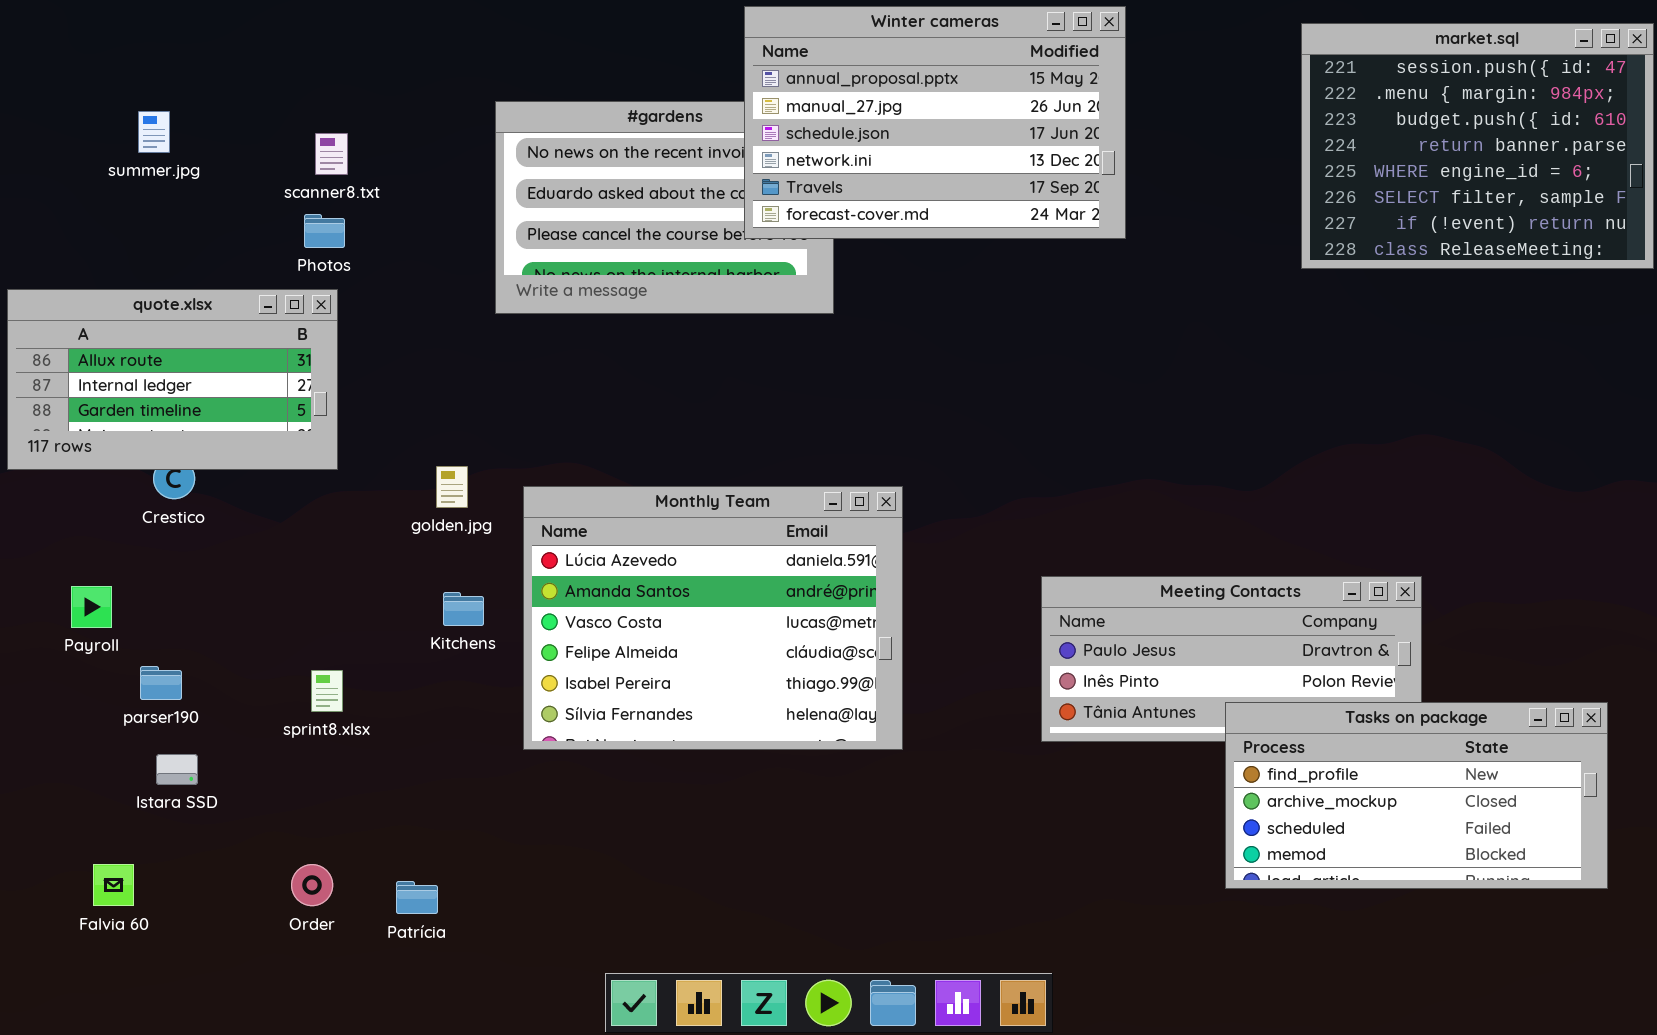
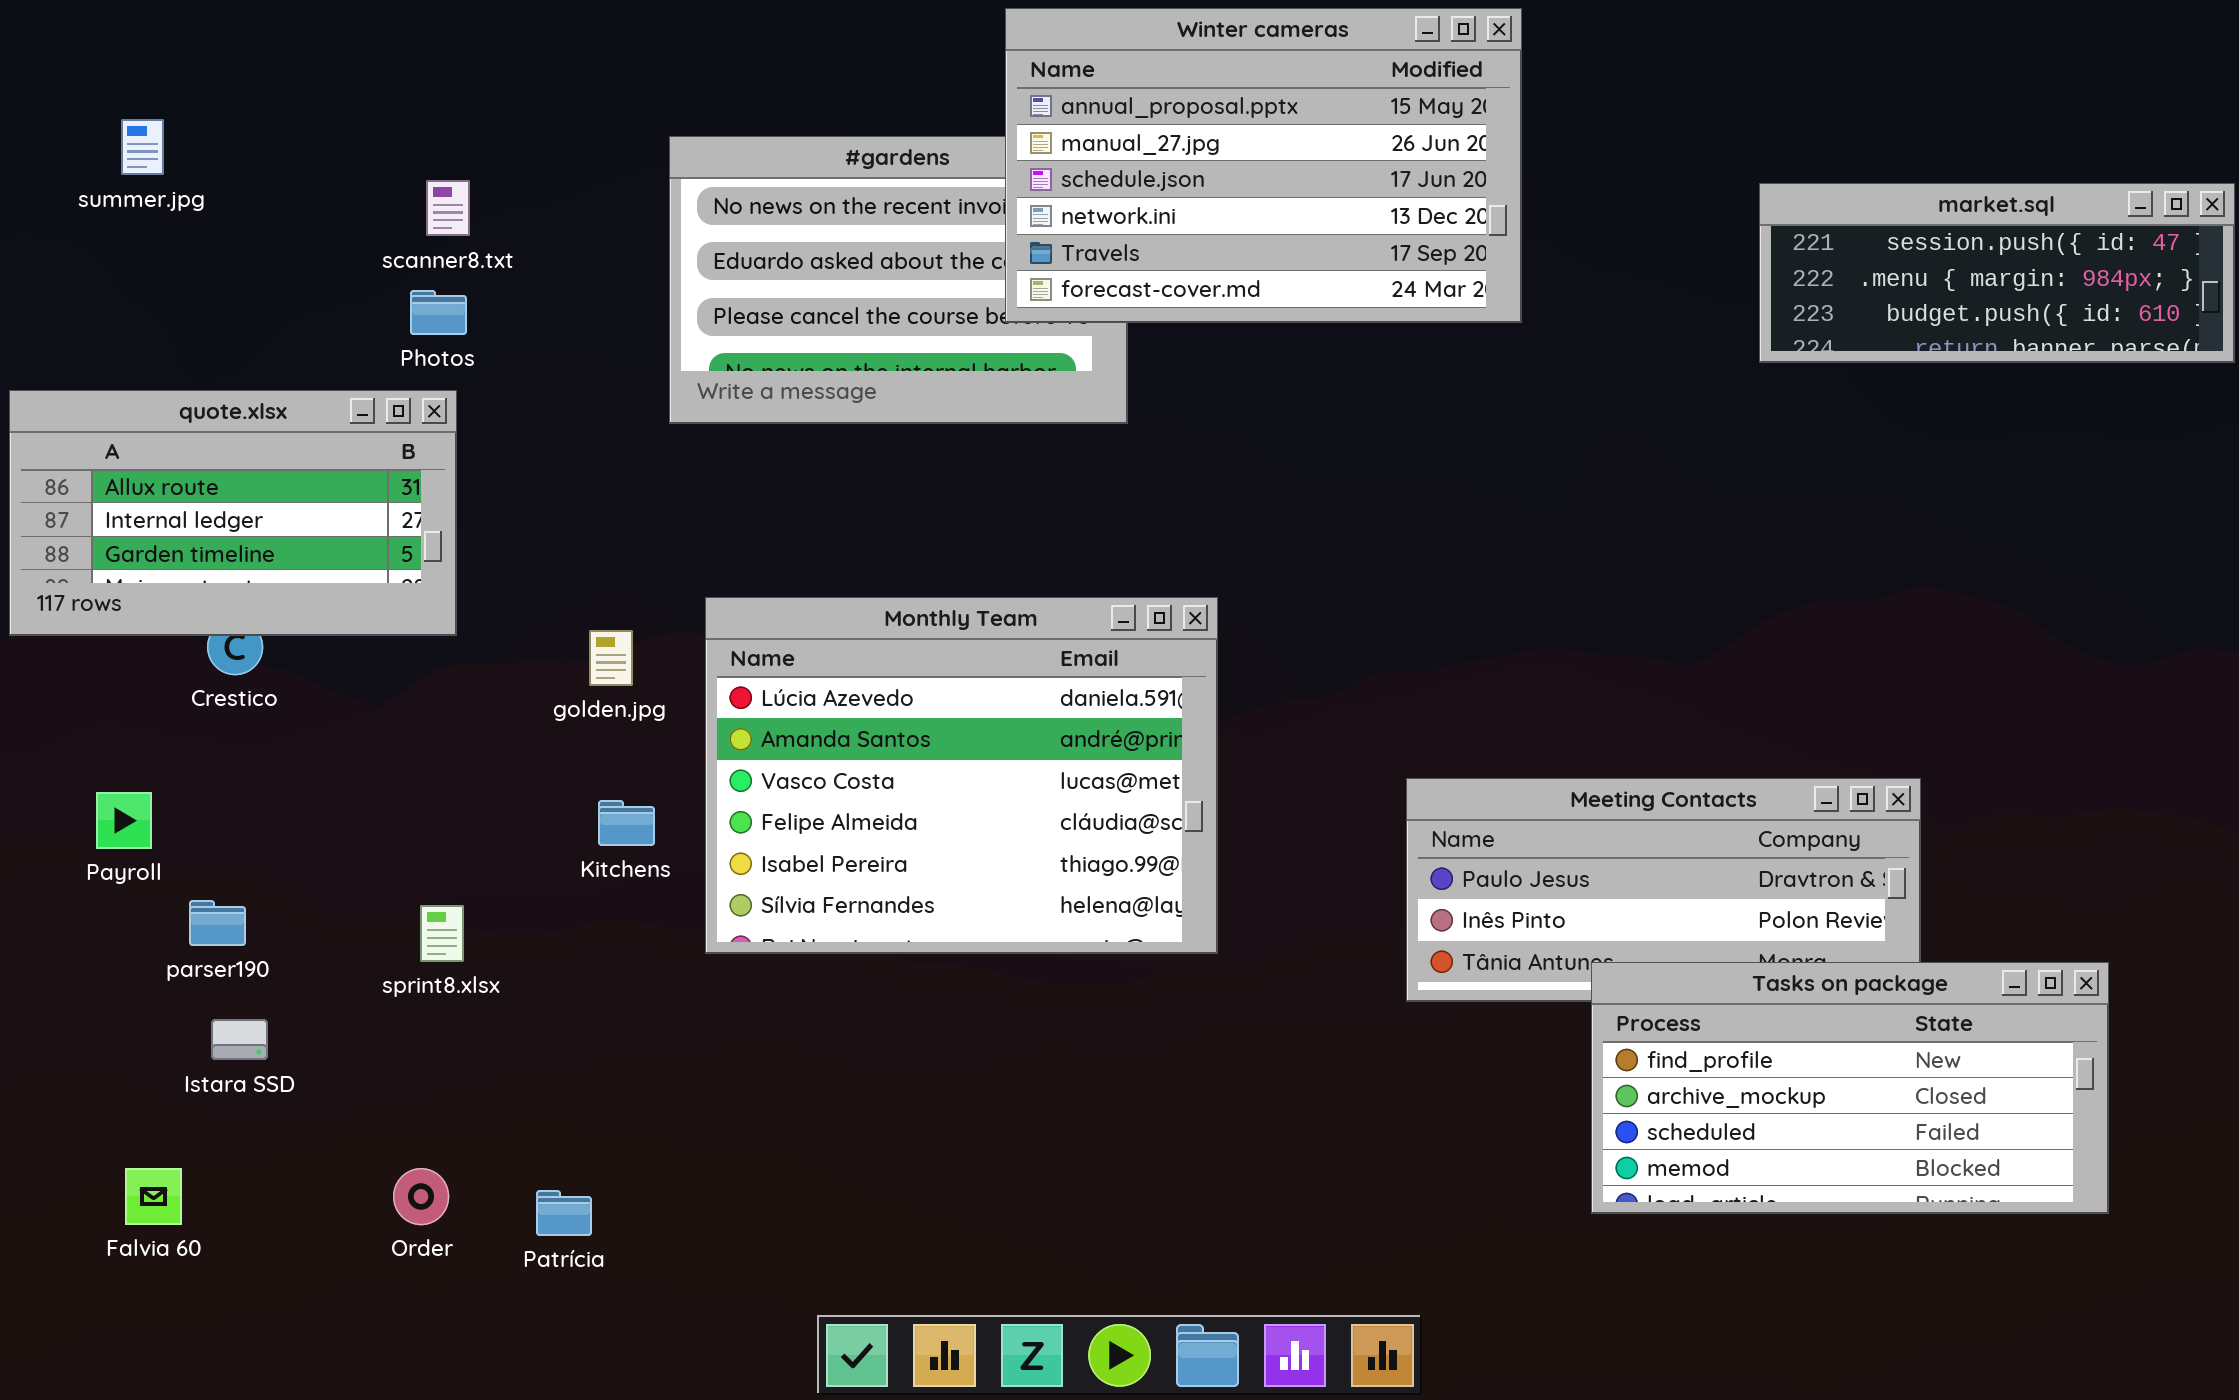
market.sql: [1301,23,1654,269] -> [1759,183,2235,363], resized
summer.jpg: [138,111,170,153] -> [121,119,164,175], moved
Monthly Team: [523,486,903,750] -> [705,597,1218,954], moved
Tasks on package: [1225,702,1608,889] -> [1591,962,2109,1214], moved

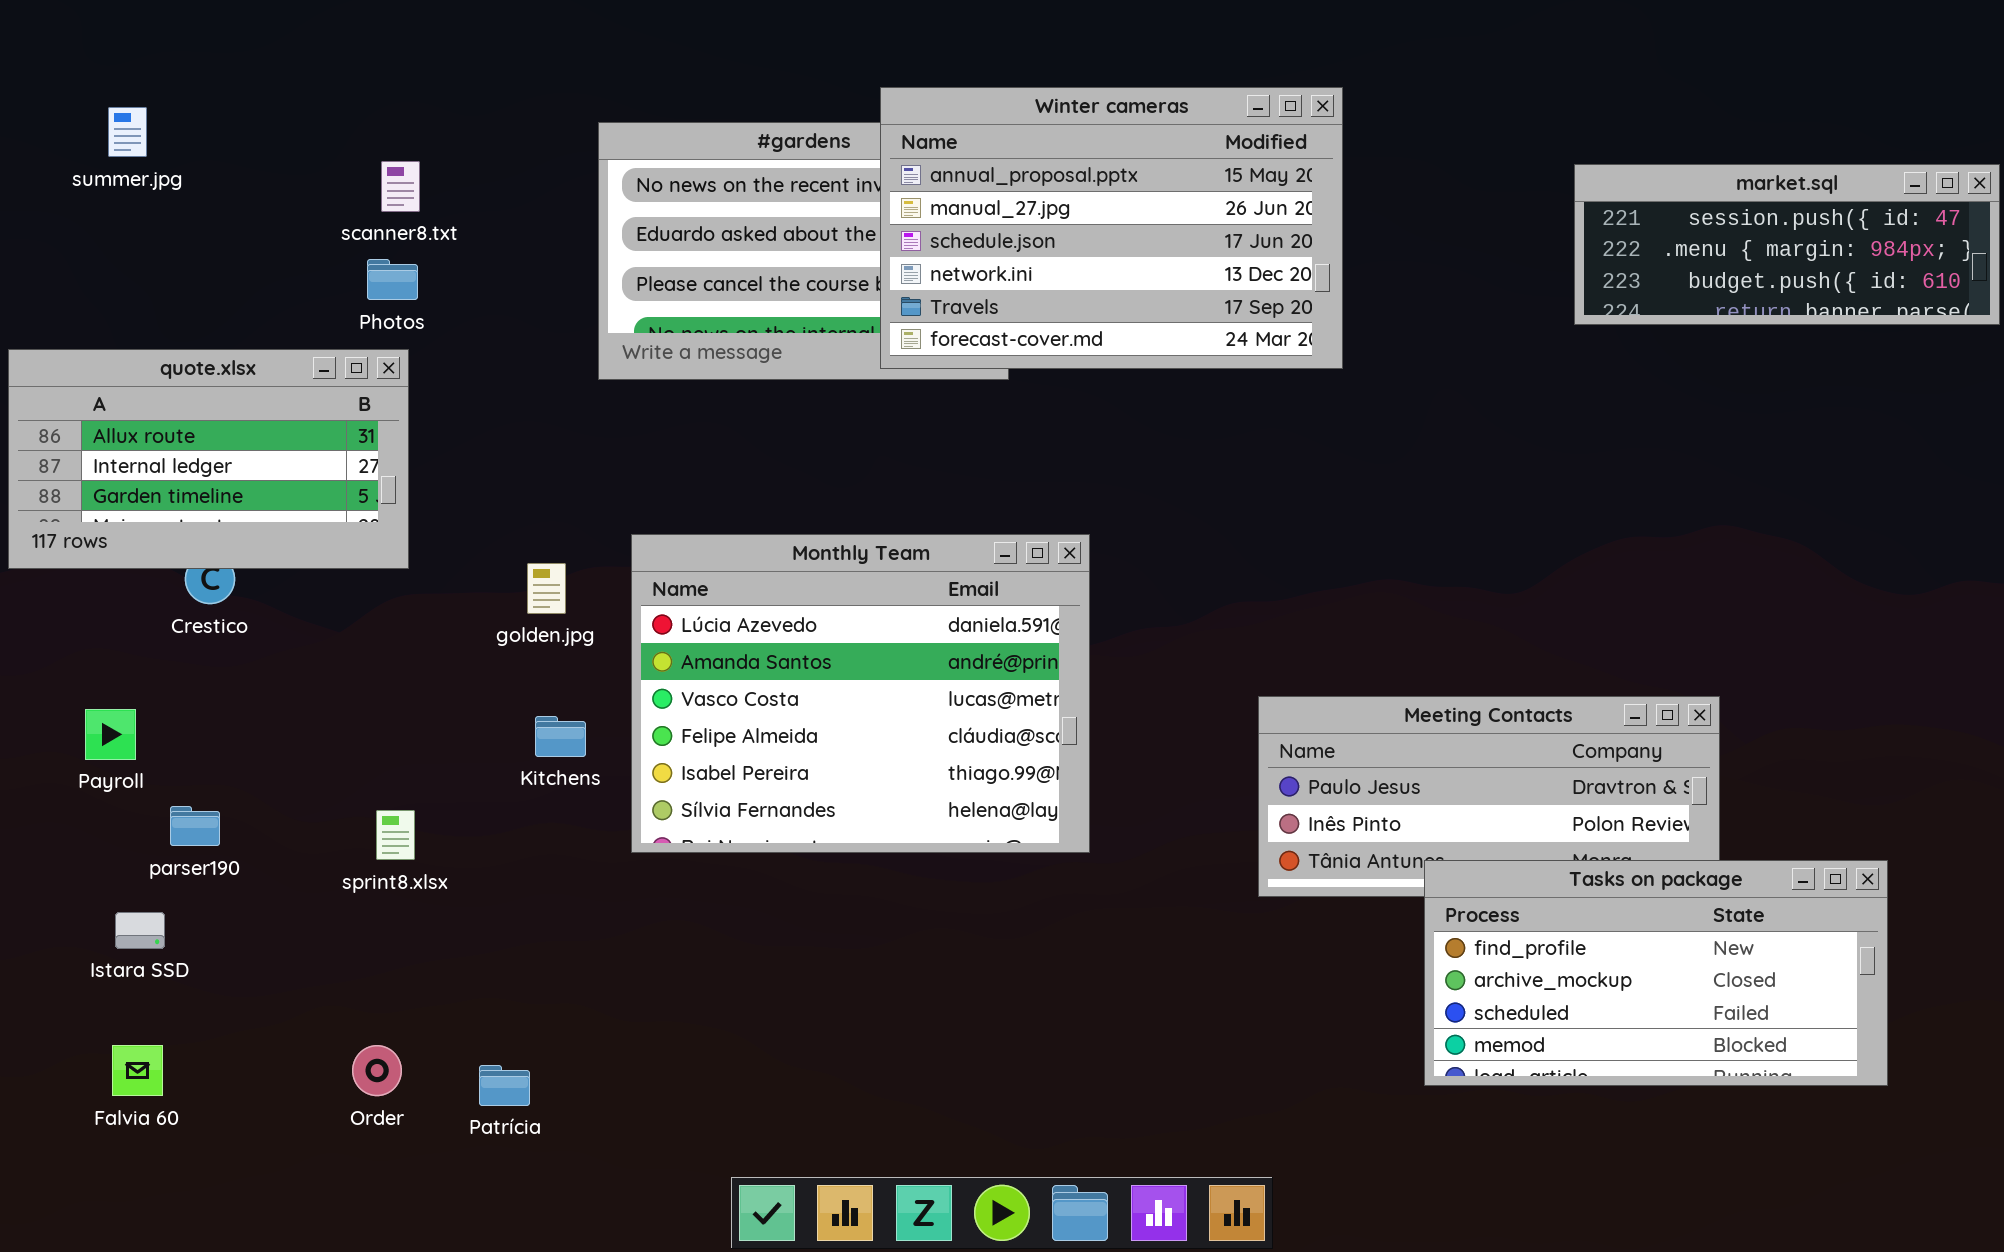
Winter cameras: [1005,8,1522,323] -> [880,87,1343,369], moved
Istara SSD: [211,1019,268,1060] -> [115,912,165,949], moved

